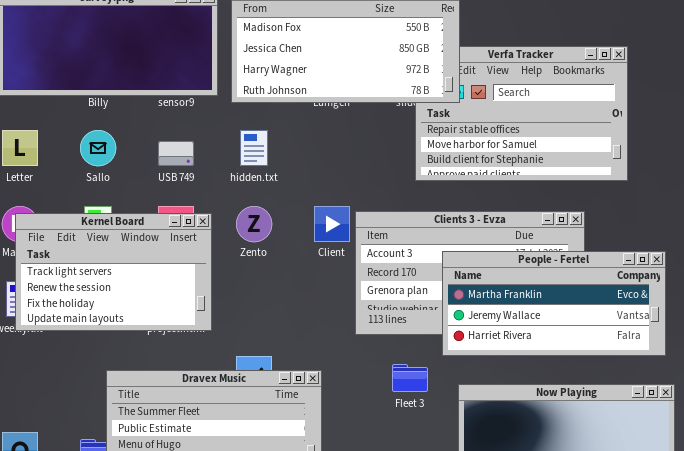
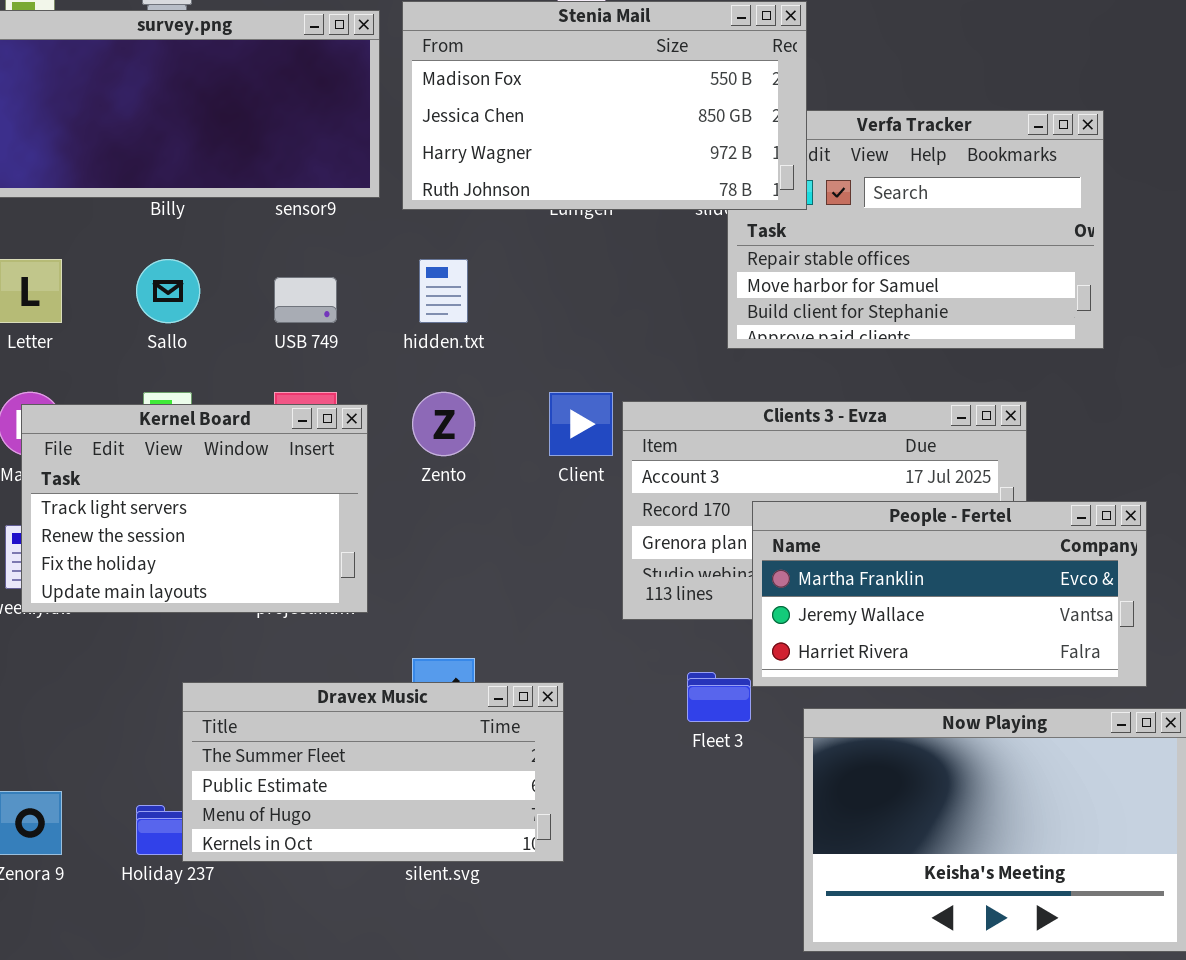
People - Fertel: [442,251,666,356] -> [752,501,1147,687], moved

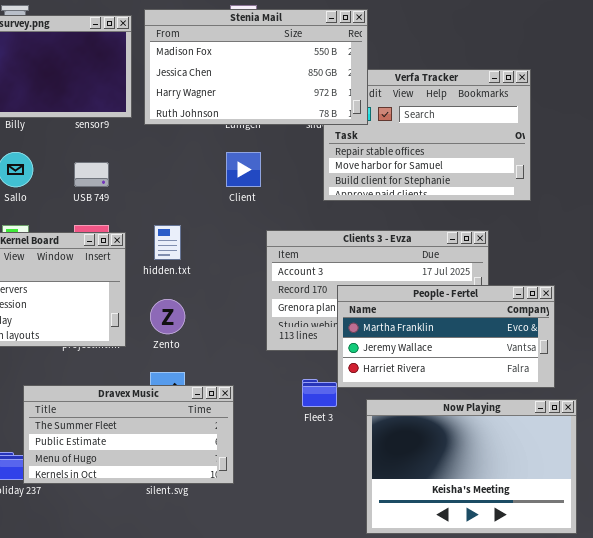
hidden.txt: [419,259,468,323] -> [154,225,181,260], moved
Zento: [412,392,475,456] -> [150,299,185,334], moved
Client: [549,392,613,456] -> [226,152,261,187], moved

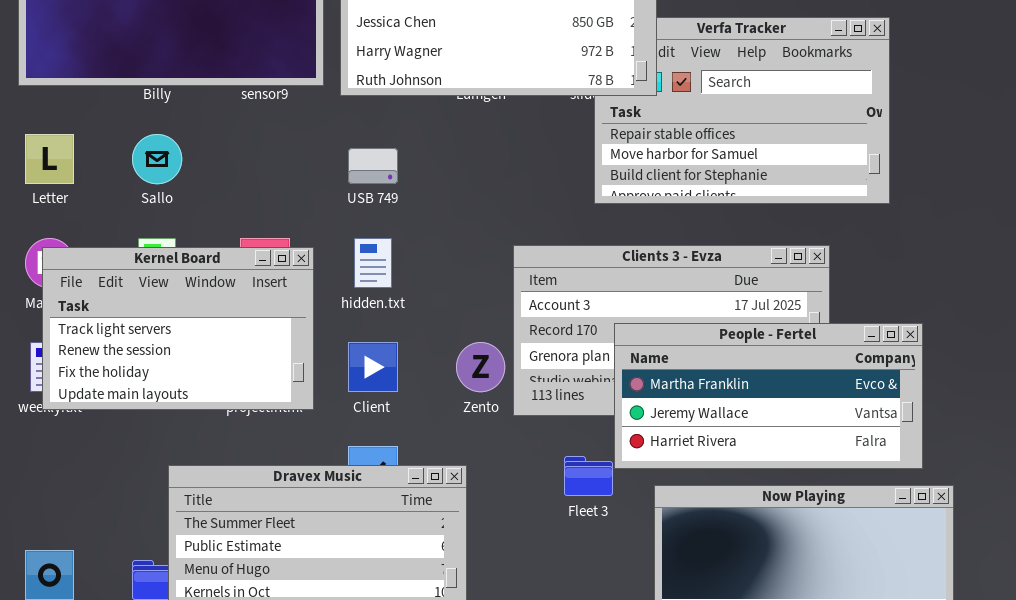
Client: [226,152,261,187] -> [348,342,398,392], moved
USB 749: [74,162,109,187] -> [348,148,398,184], moved
Zento: [150,299,185,334] -> [456,342,505,392], moved

